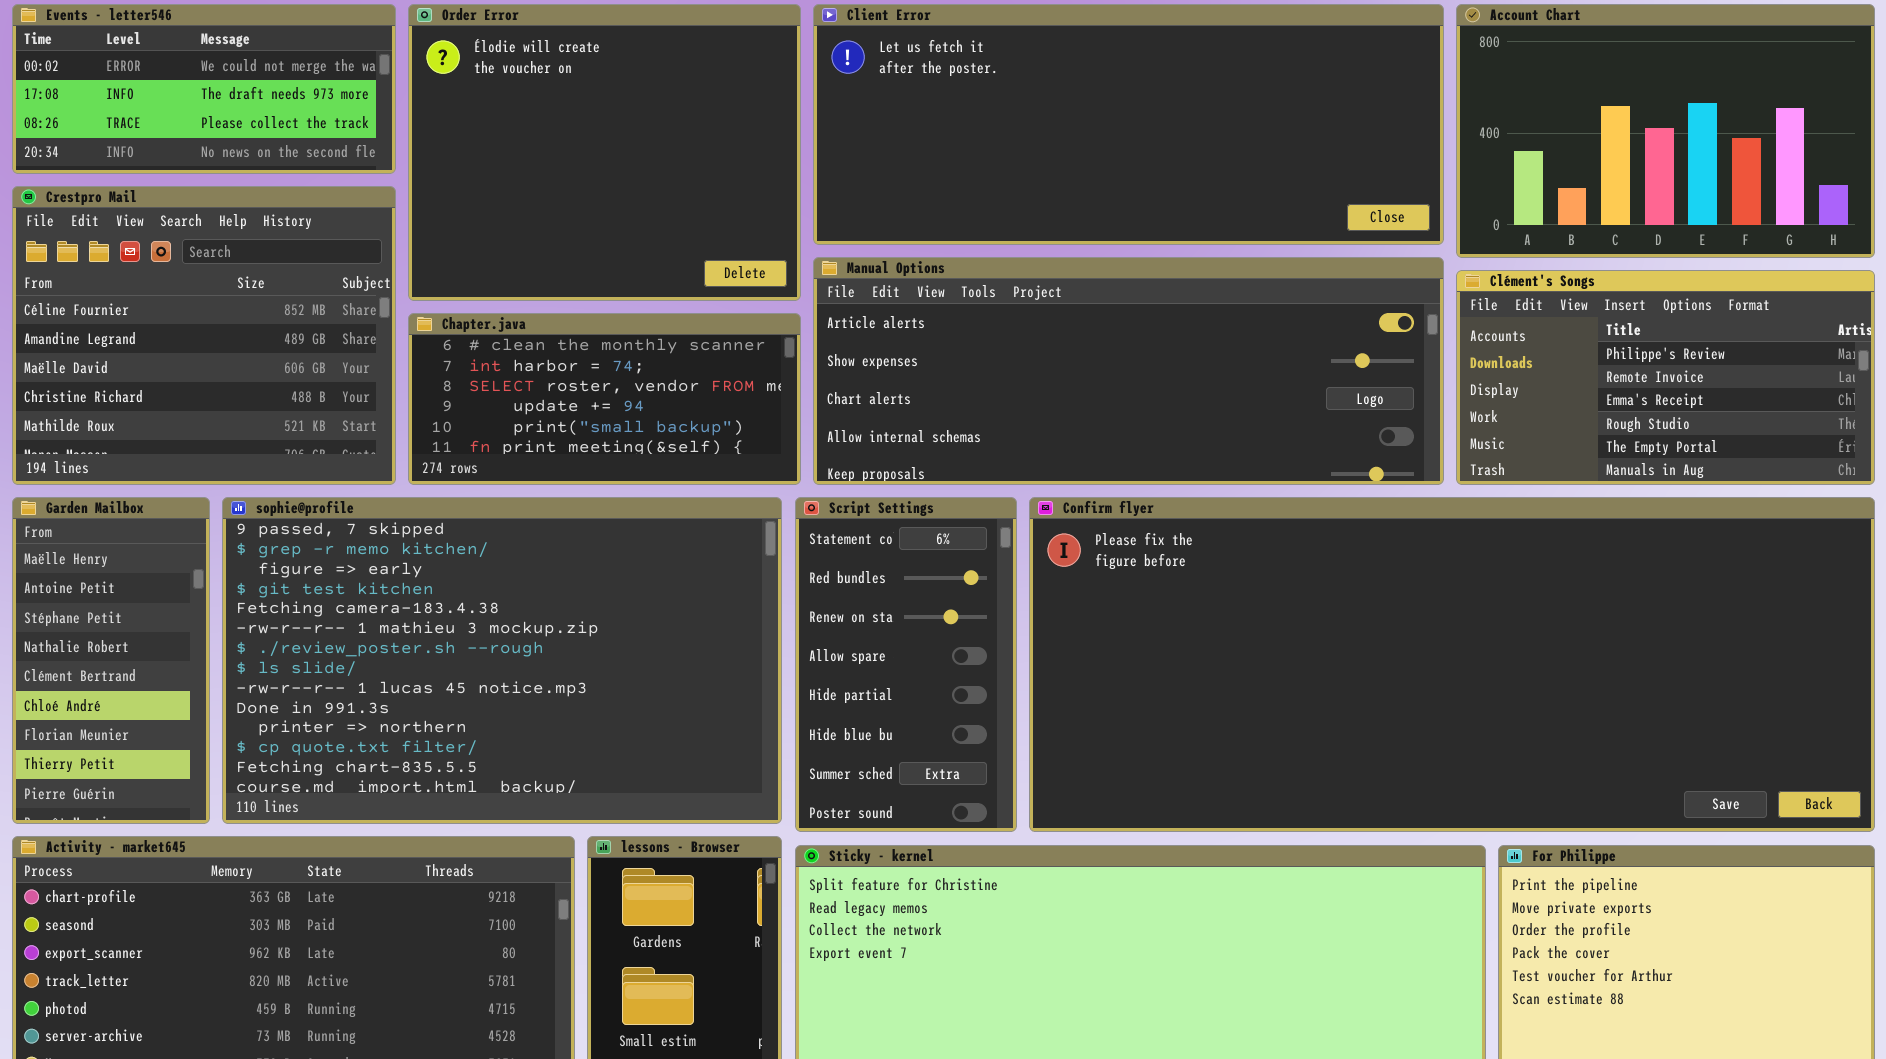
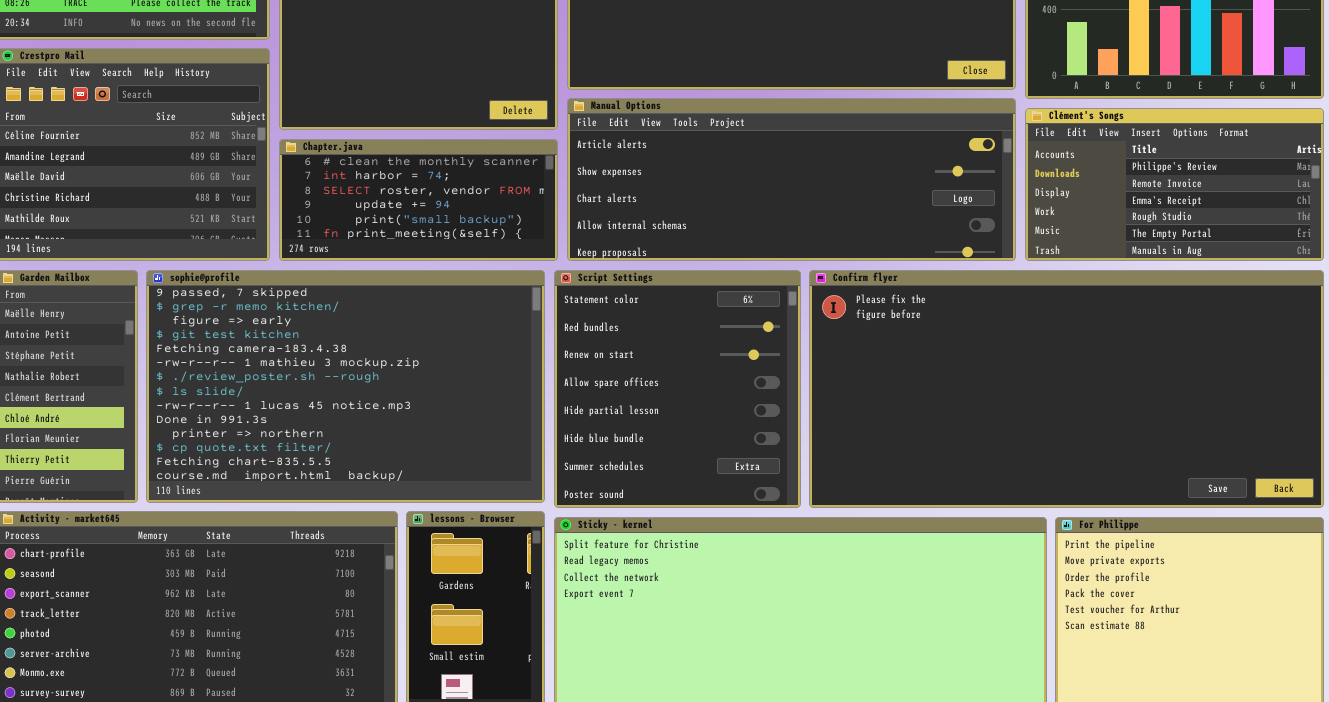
Script Settings: [795,497,1017,832] -> [554,270,801,508], resized
Confirm flyer: [1029,497,1875,832] -> [809,270,1324,508], resized

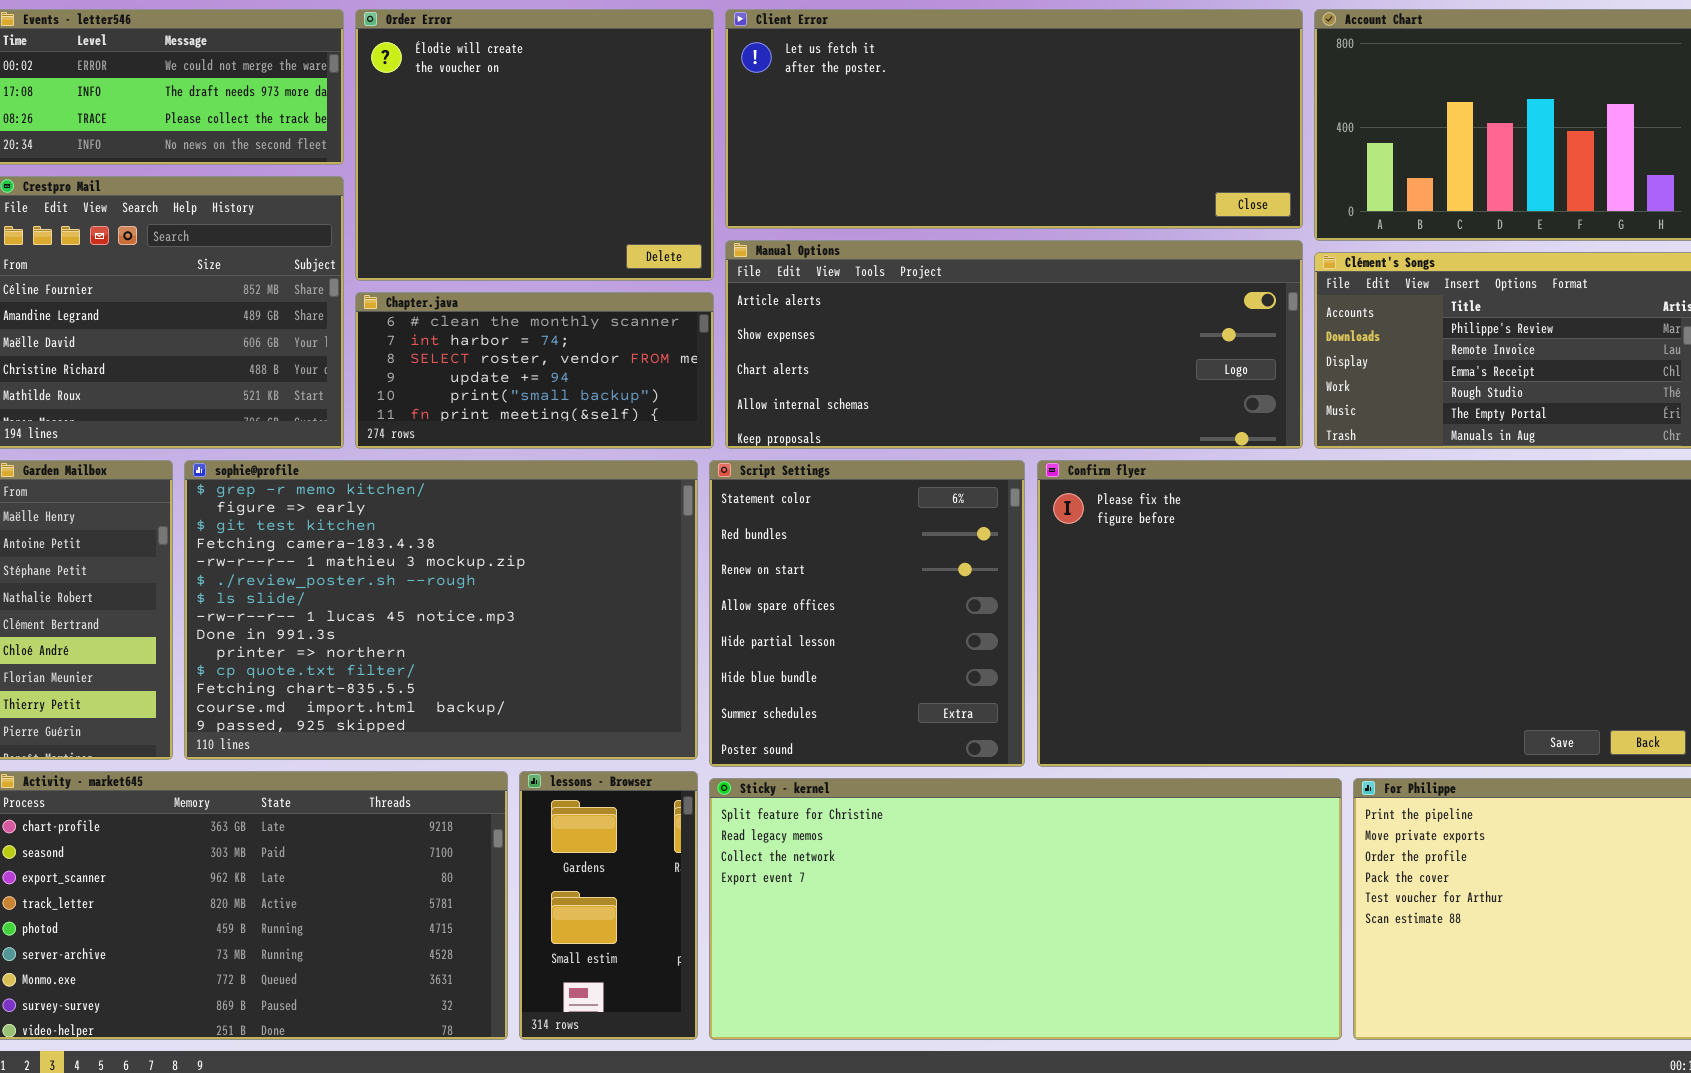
sophie@profile: [146,270,545,503] -> [184,460,698,760], scrolled down 1 row

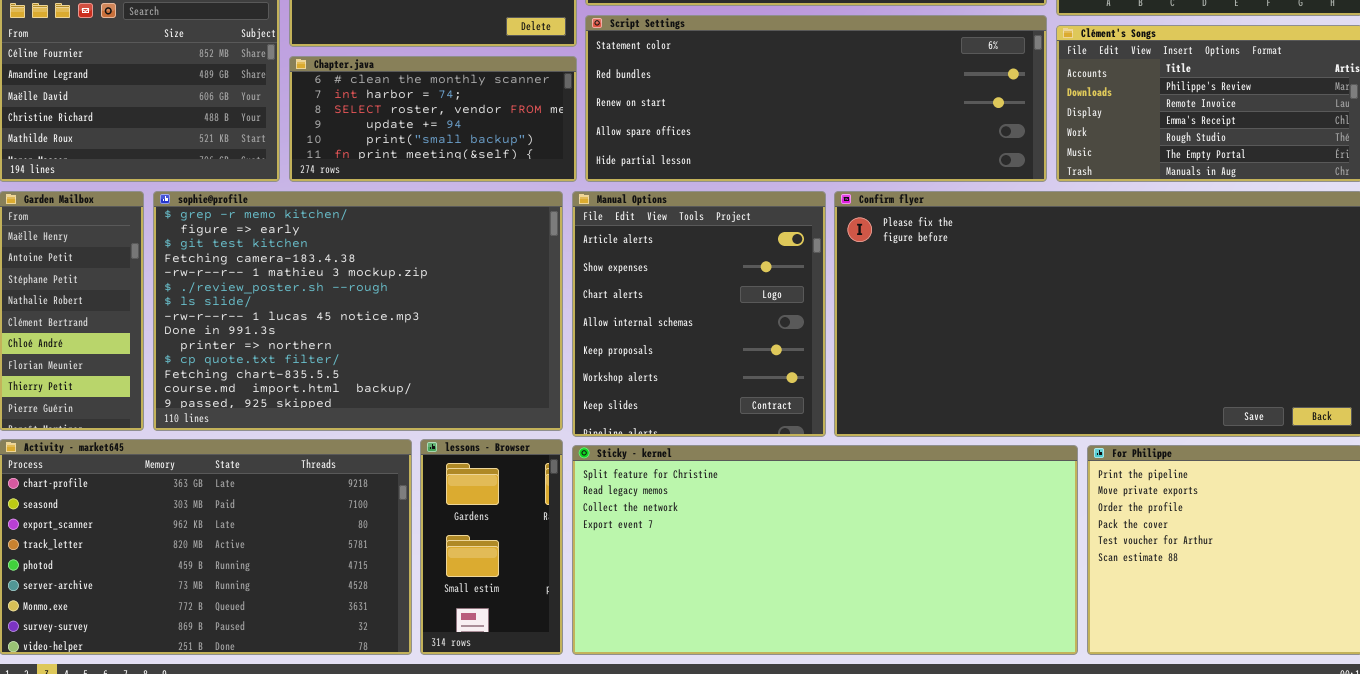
Manual Options: [725,240,1303,449] -> [572,191,826,437], moved, resized
Script Settings: [709,460,1025,767] -> [585,15,1047,182], moved, resized

